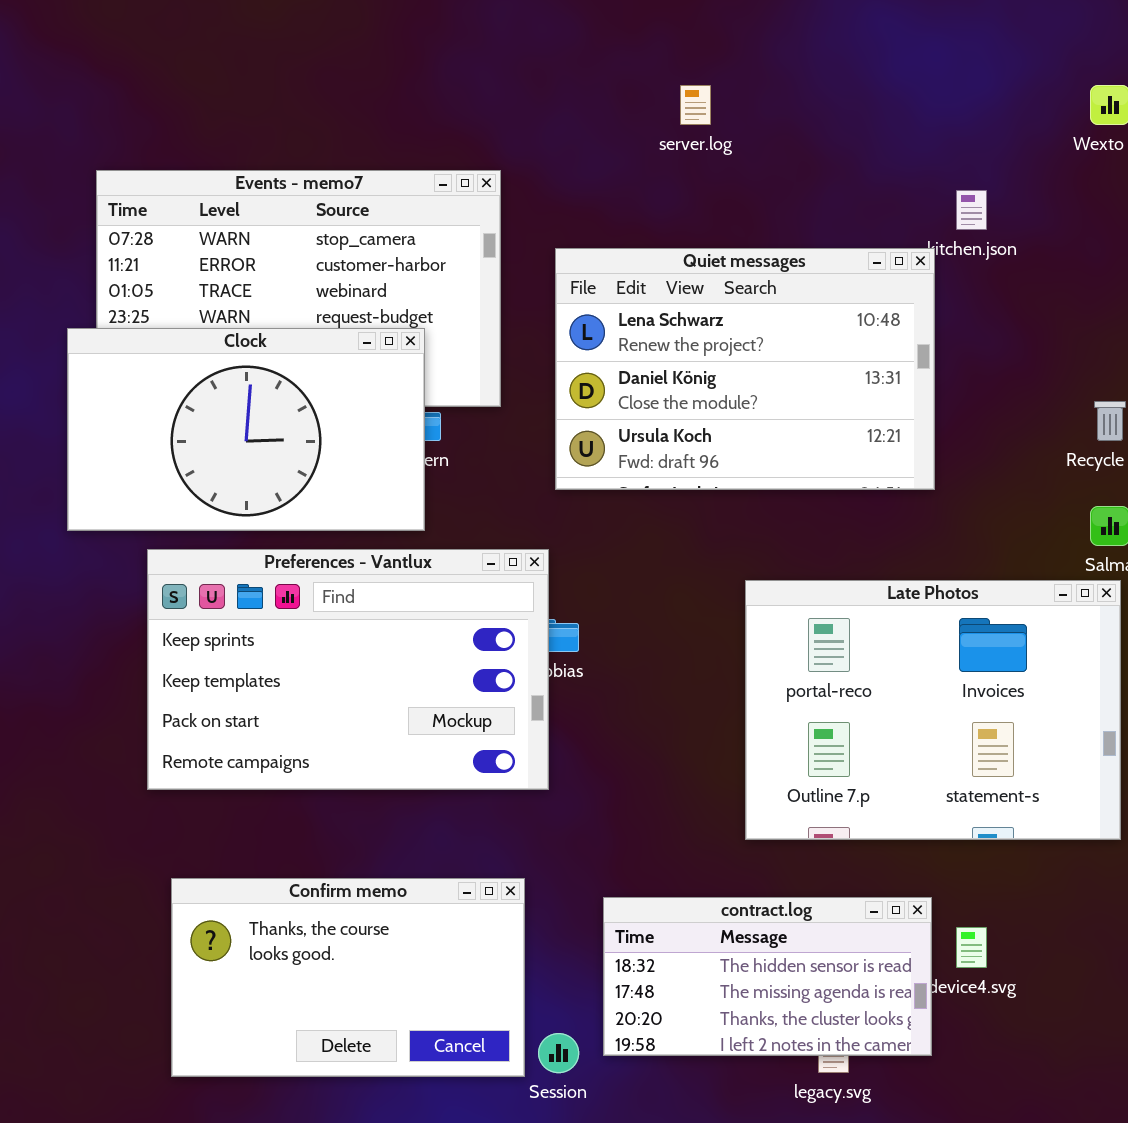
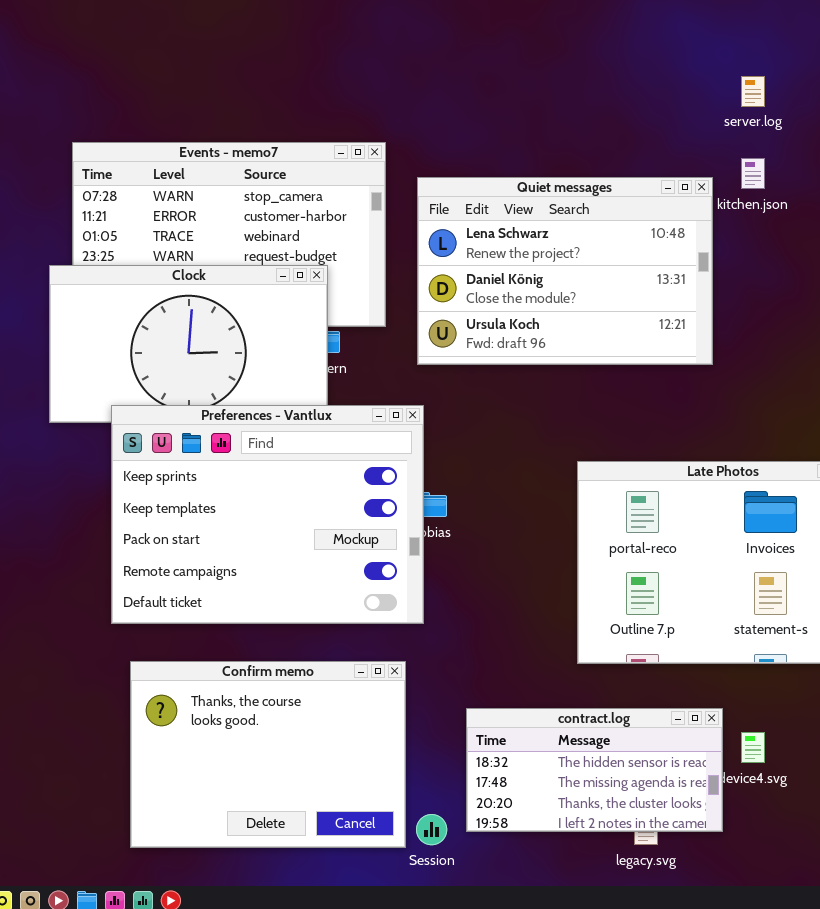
server.log: [680,85,711,125] -> [741,76,765,107], moved
Quiet messages: [555,248,935,490] -> [417,177,713,365], moved
Preferences - Vantlux: [147,549,549,790] -> [111,405,424,624], resized
Confirm memo: [171,878,525,1077] -> [130,661,406,848], resized

